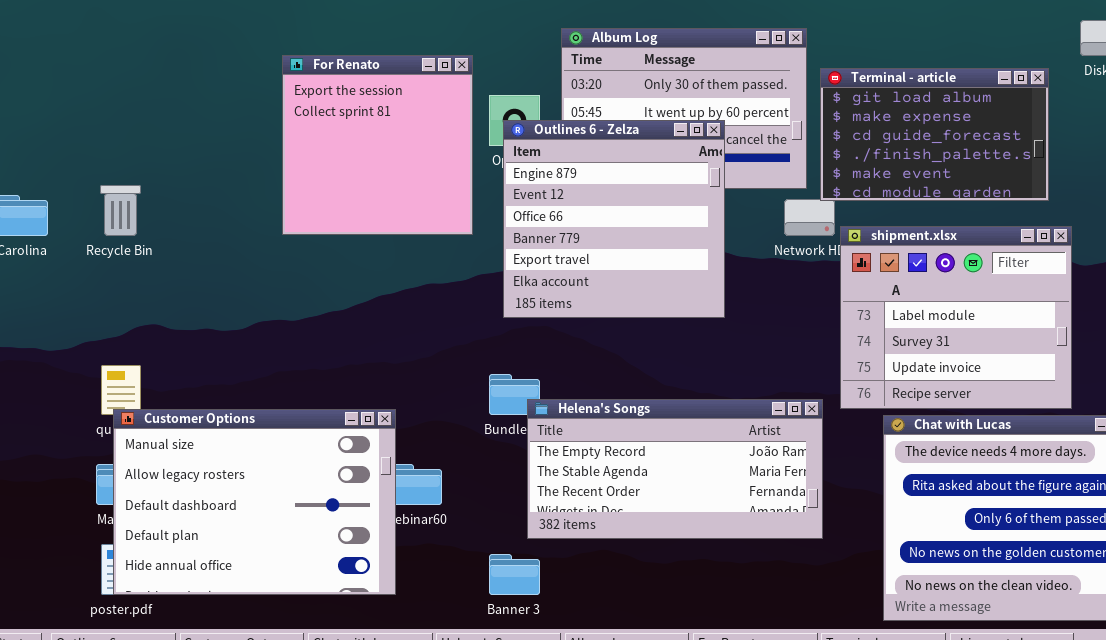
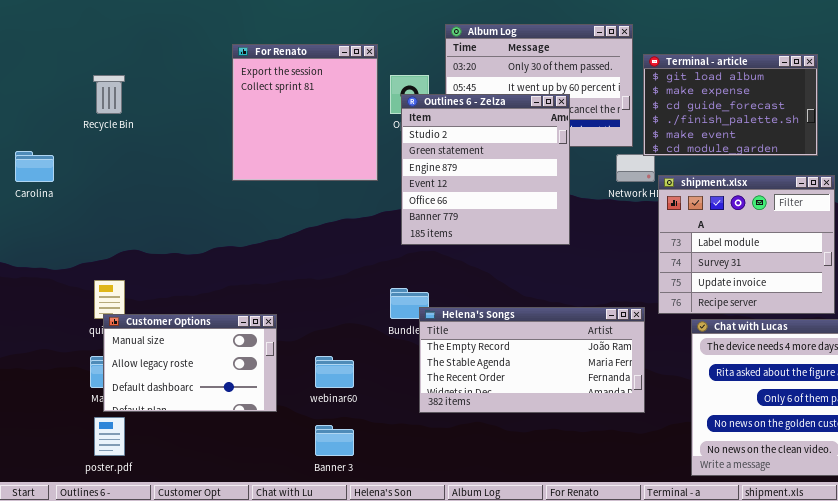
Outlines 6 - Zelza: [503,120,725,318] -> [401,94,570,245], scrolled up 2 rows
Recycle Bin: [100,185,141,236] -> [93,75,125,114], moved
Customer Options: [113,409,396,595] -> [103,314,277,412], resized
Banner 3: [489,554,540,595] -> [315,425,354,456], moved

